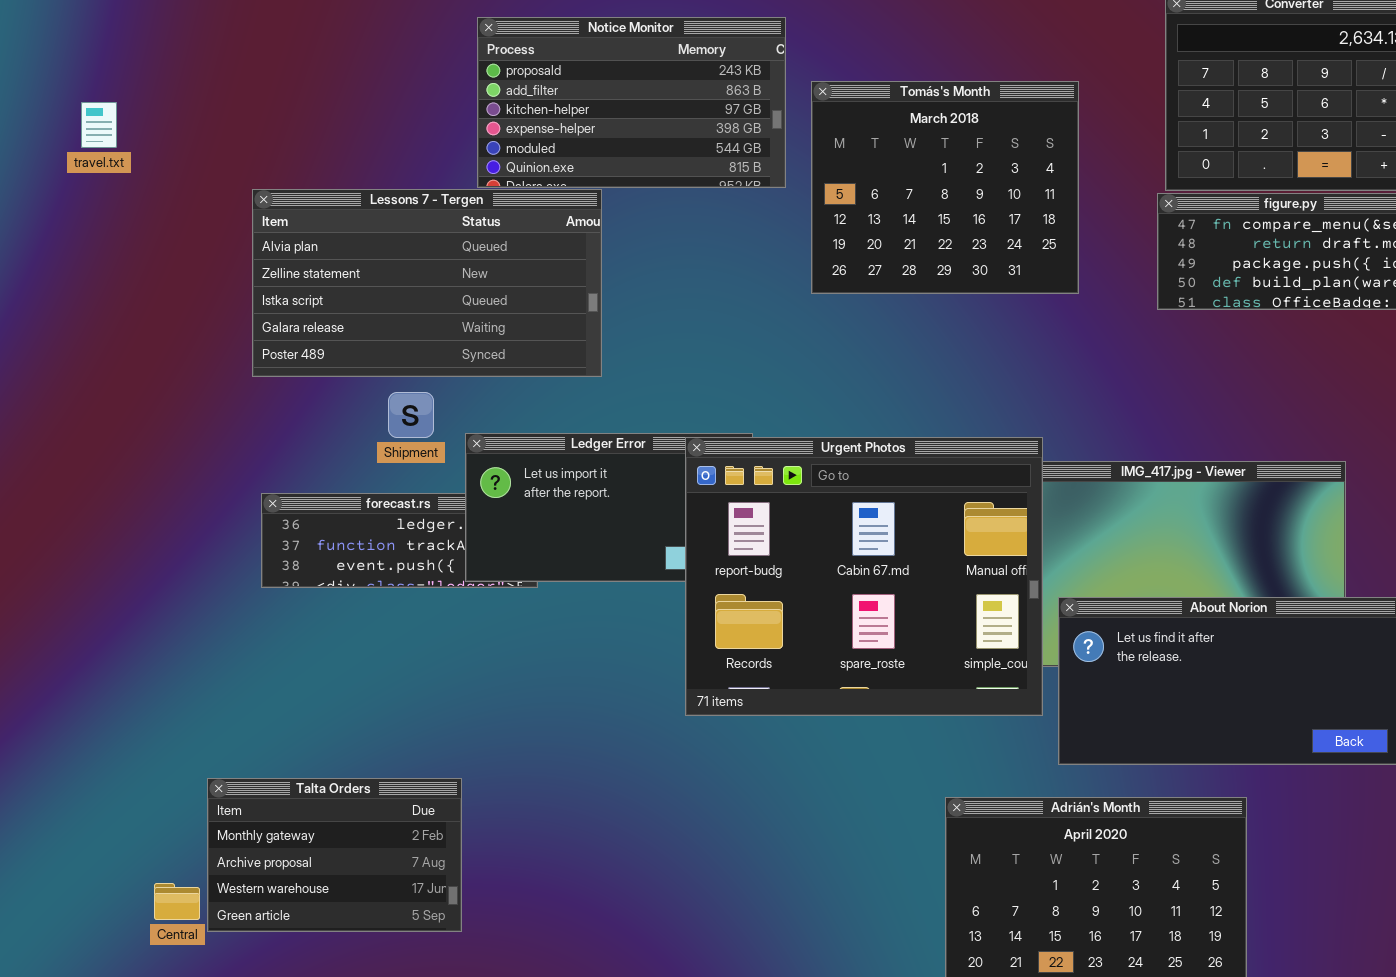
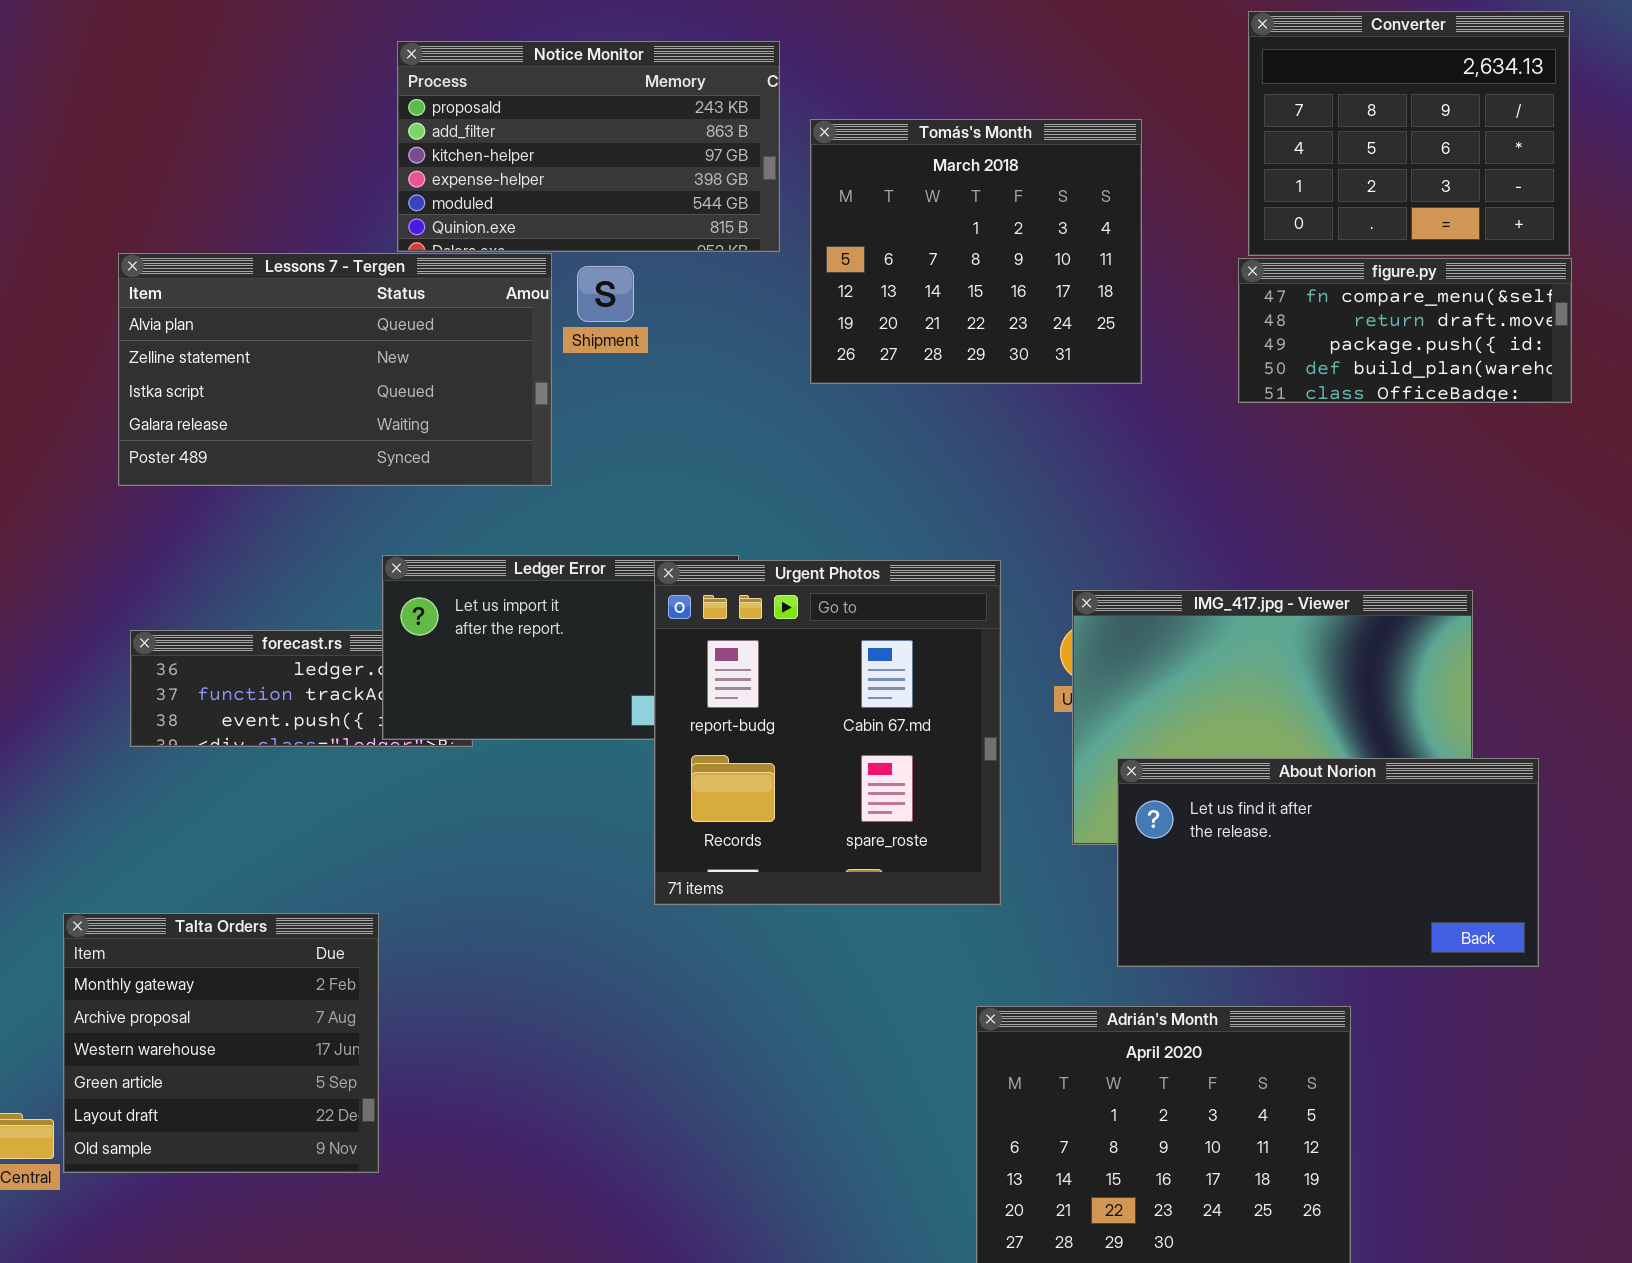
Shipment: [388,392,434,438] -> [577,266,634,322], moved
Urgent Photos: [685,437,1043,716] -> [654,560,1001,905], resized
Talta Orders: [207,778,462,932] -> [63,913,379,1173], resized

